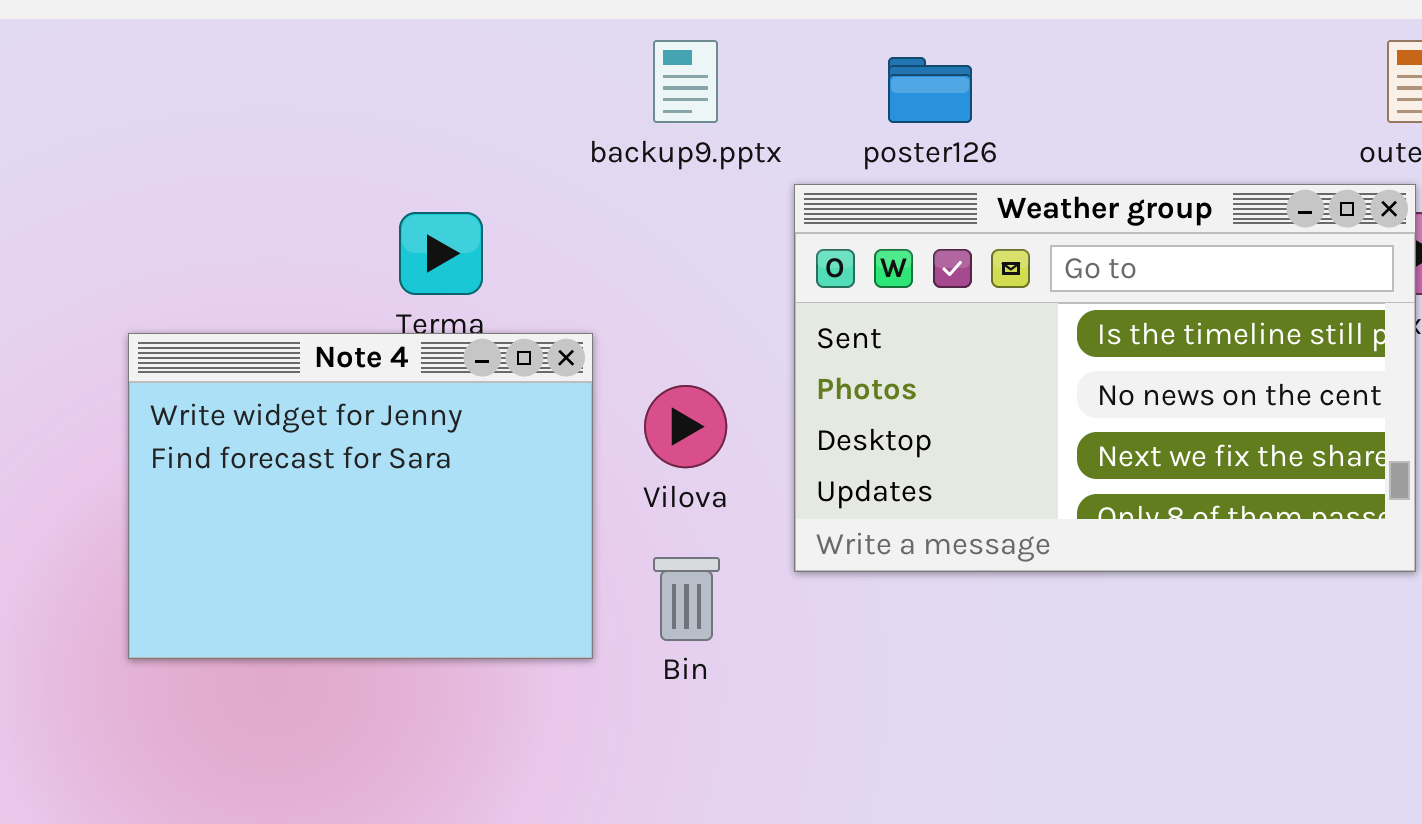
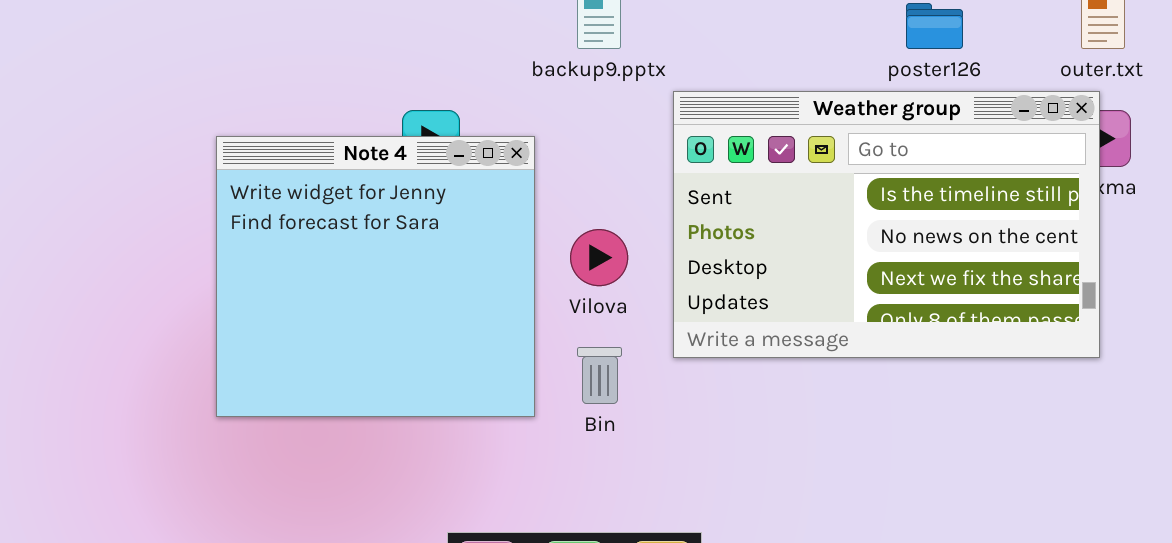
poster126: [888,57,972,123] -> [906,3,963,49], moved
Note 4: [128,333,593,659] -> [216,136,535,417], resized

